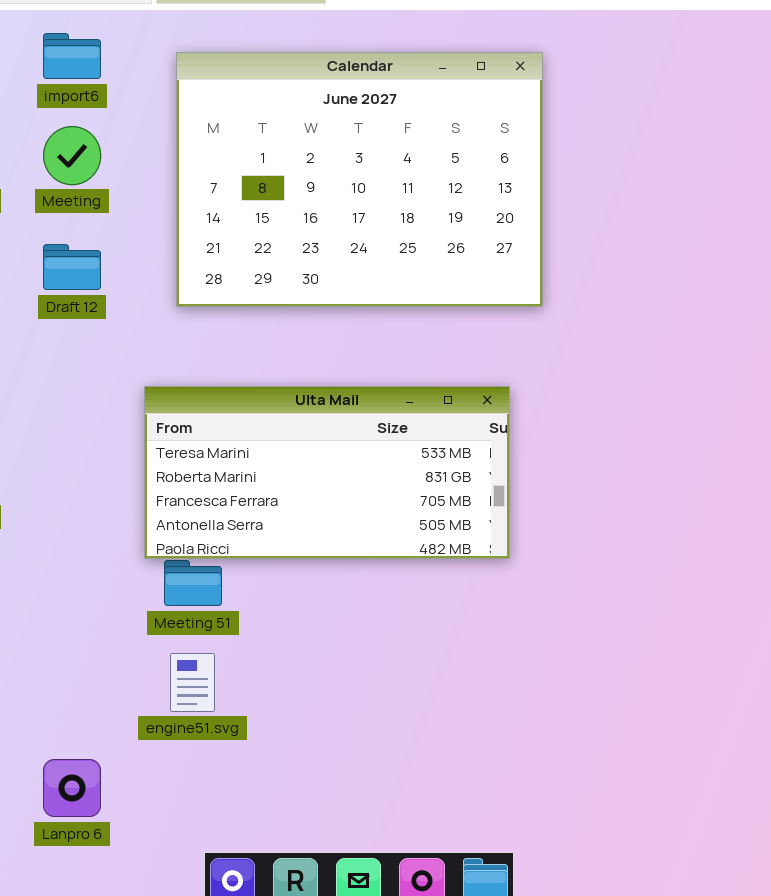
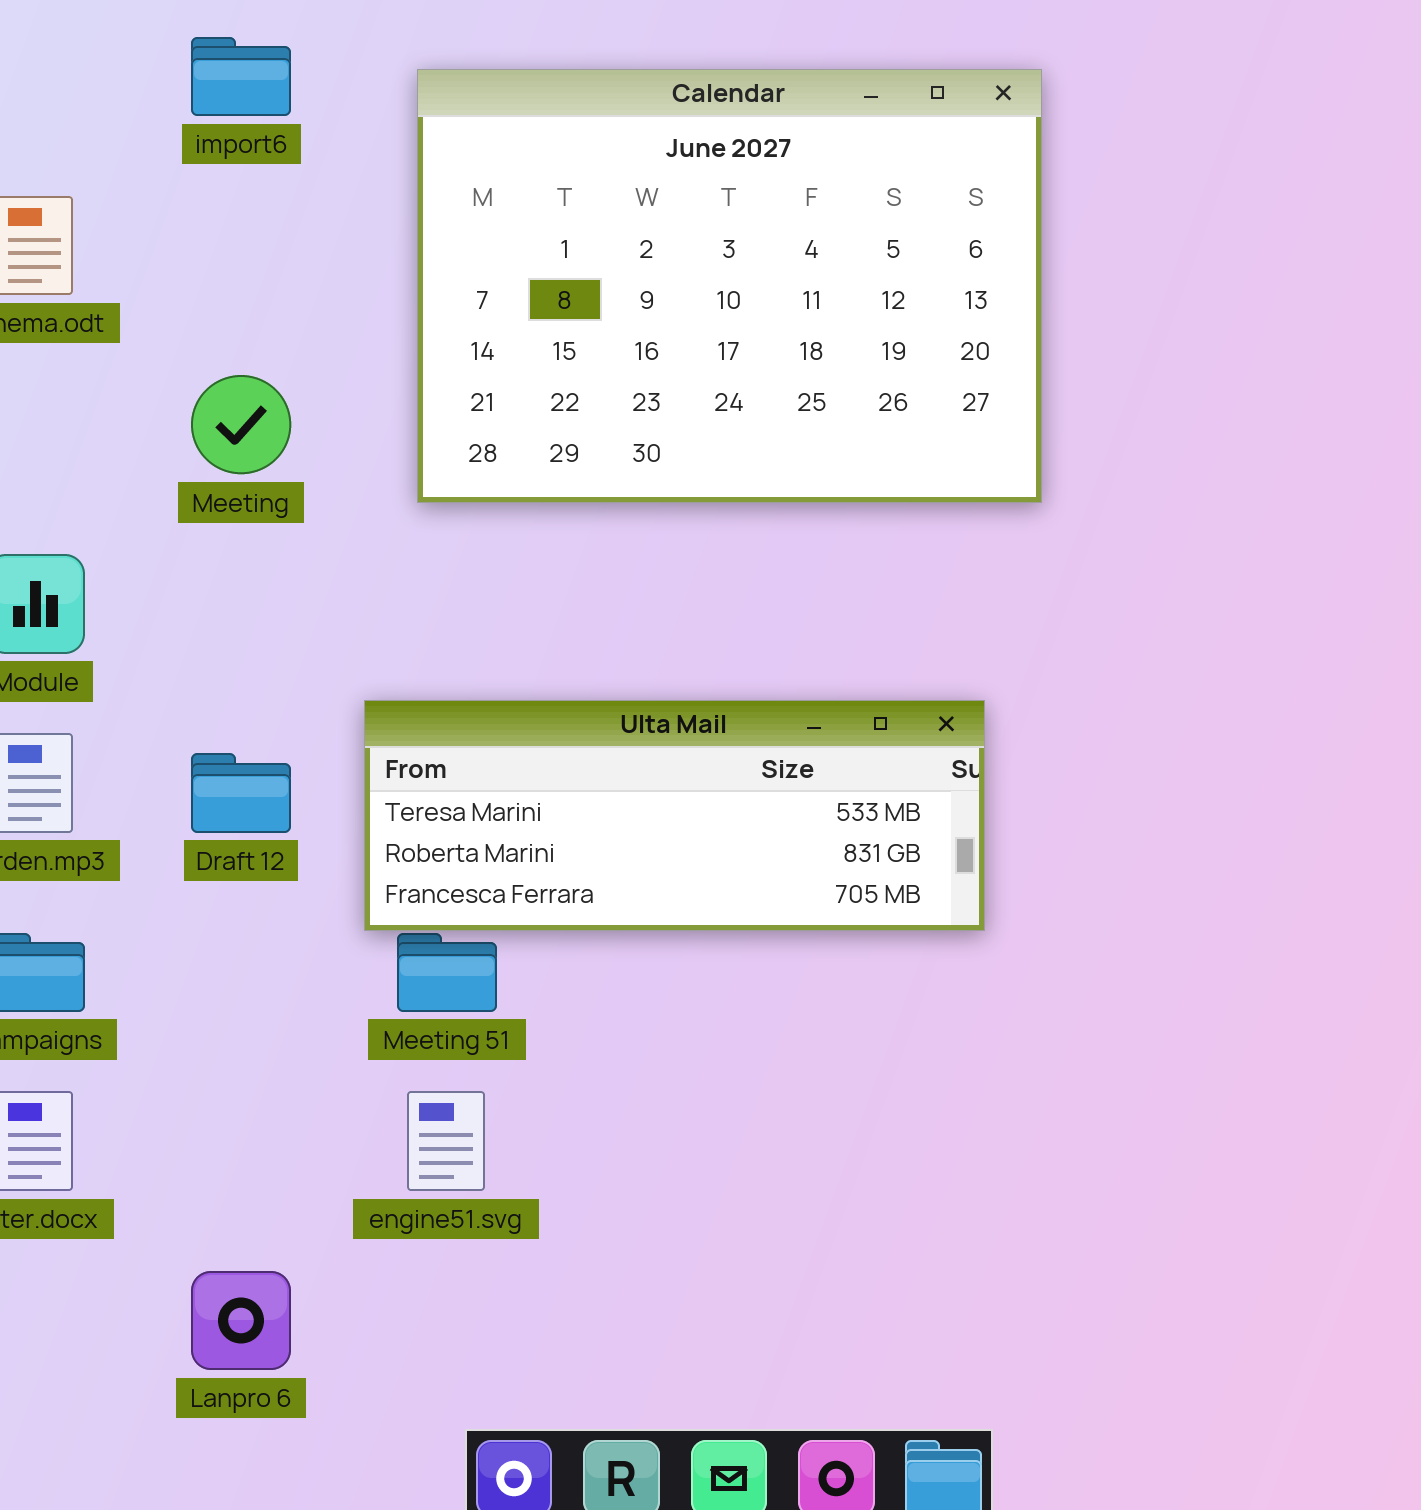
Meeting: [43,126,101,185] -> [191,375,291,474], moved
Draft 12: [43,244,101,290] -> [191,753,291,833], moved
Ulta Mail: [144,386,510,559] -> [364,700,985,931], resized

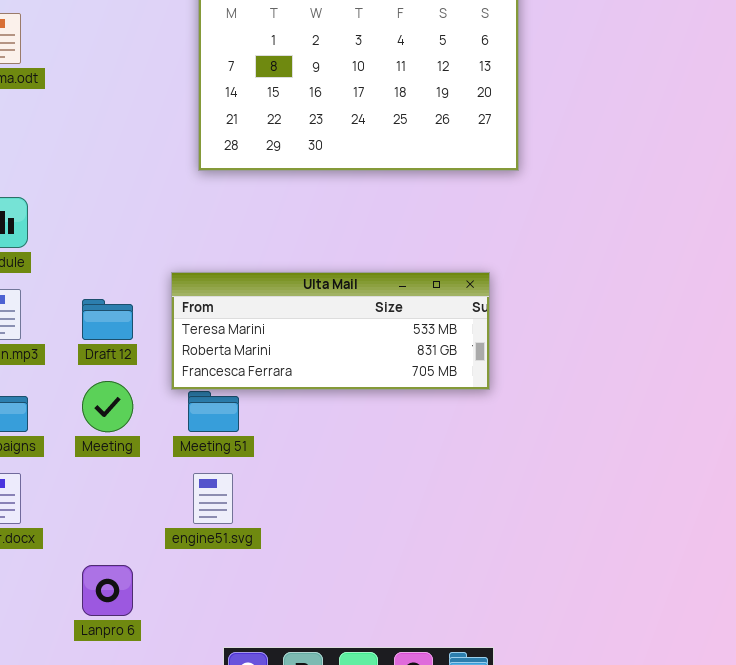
Meeting: [191,375,291,474] -> [82,381,133,432], moved

